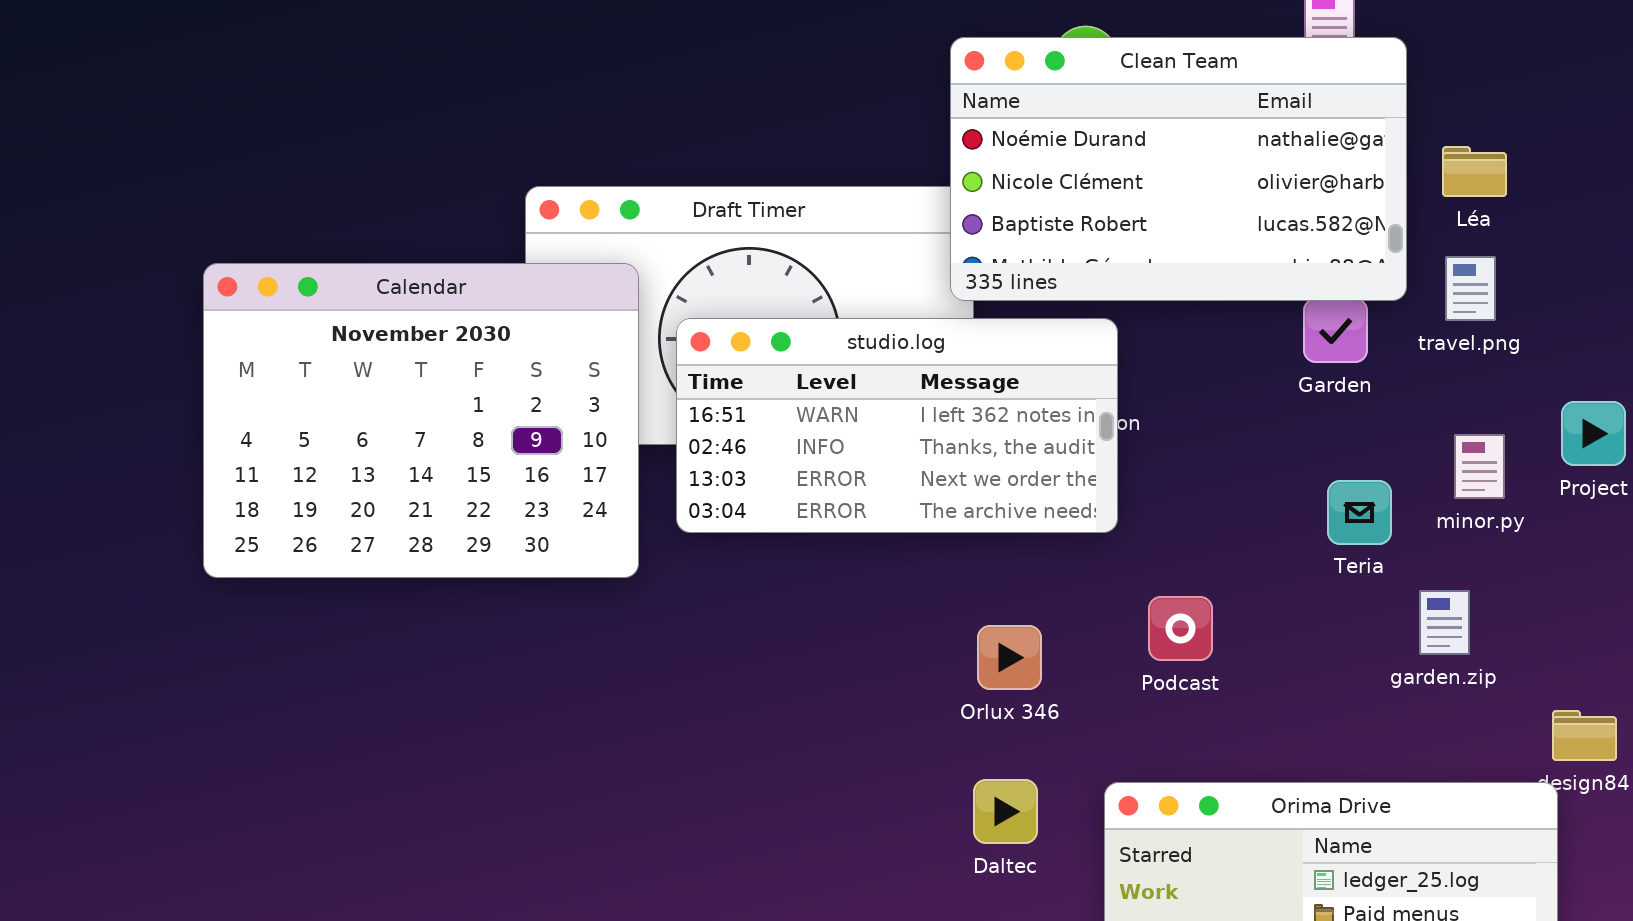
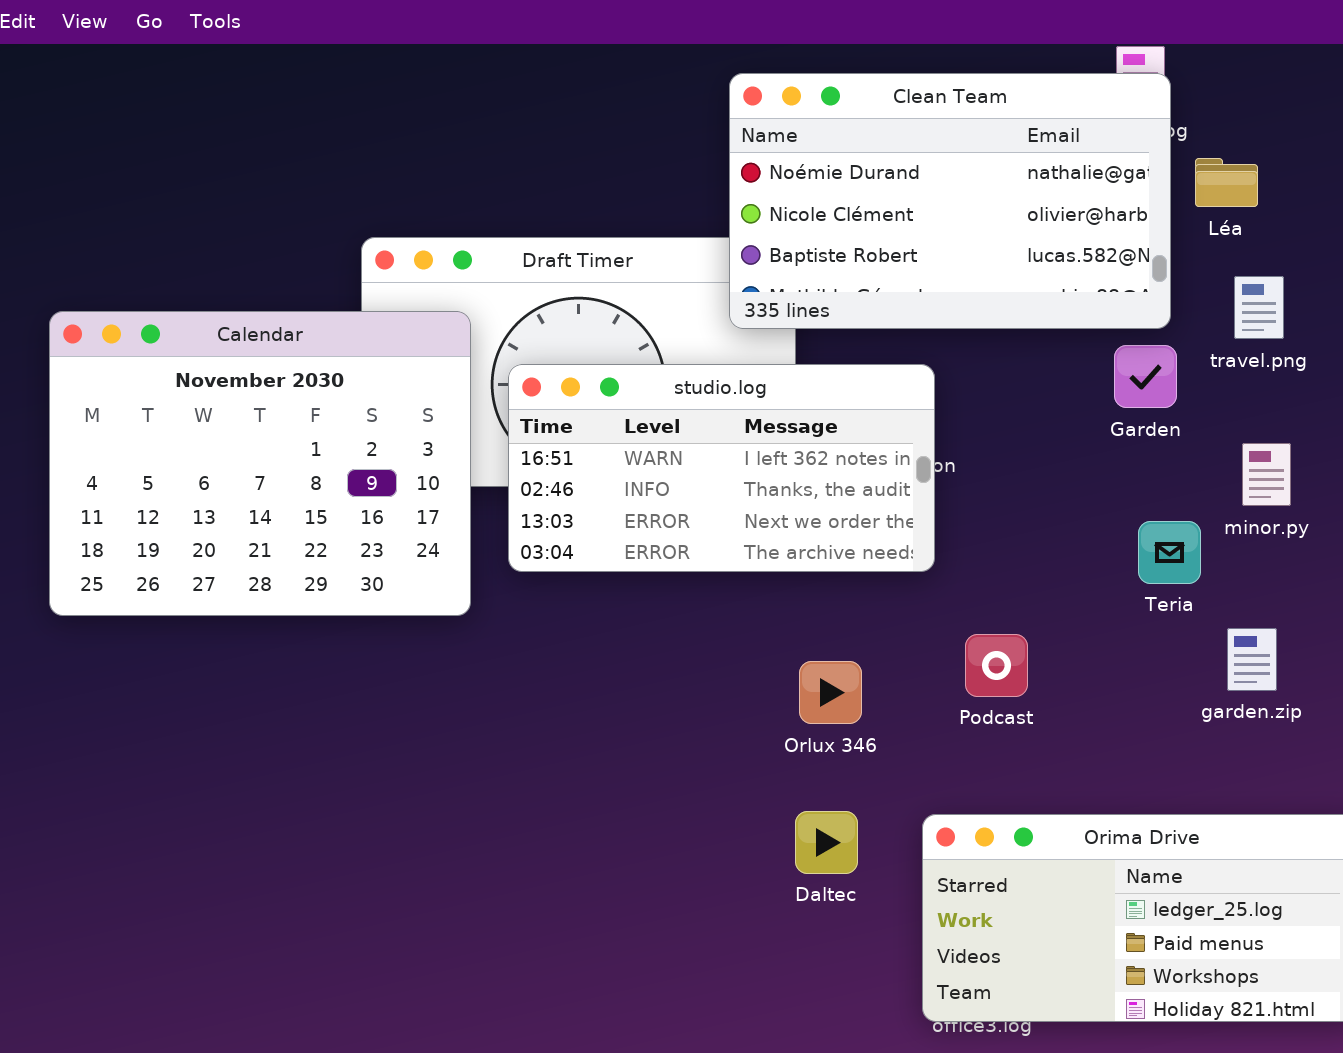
Clean Team: [950,37,1407,301] -> [729,73,1171,329], moved
Léa: [1442,146,1507,197] -> [1195,158,1258,207], moved
travel.png: [1445,256,1496,321] -> [1234,276,1284,339], moved
minor.py: [1454,434,1505,499] -> [1242,443,1291,506], moved

